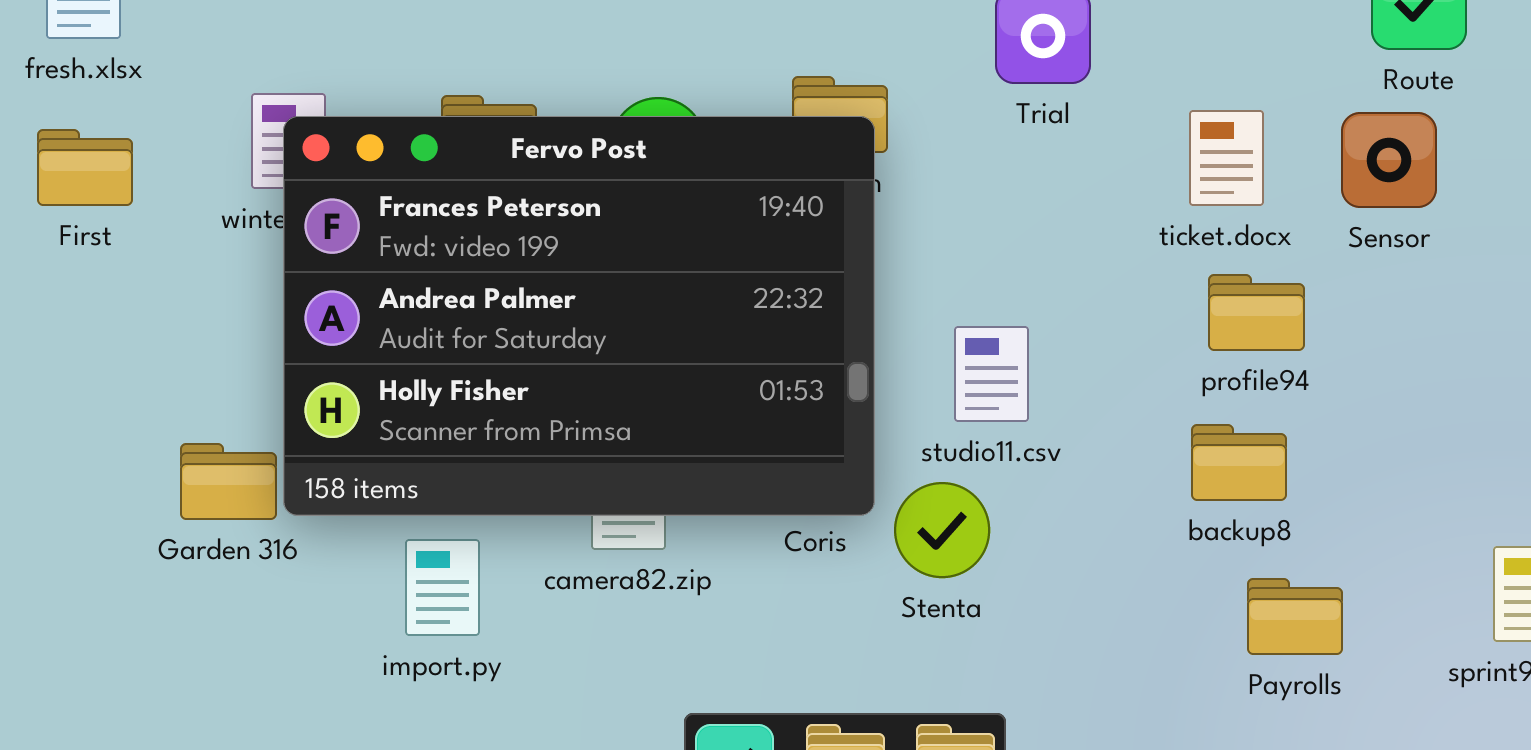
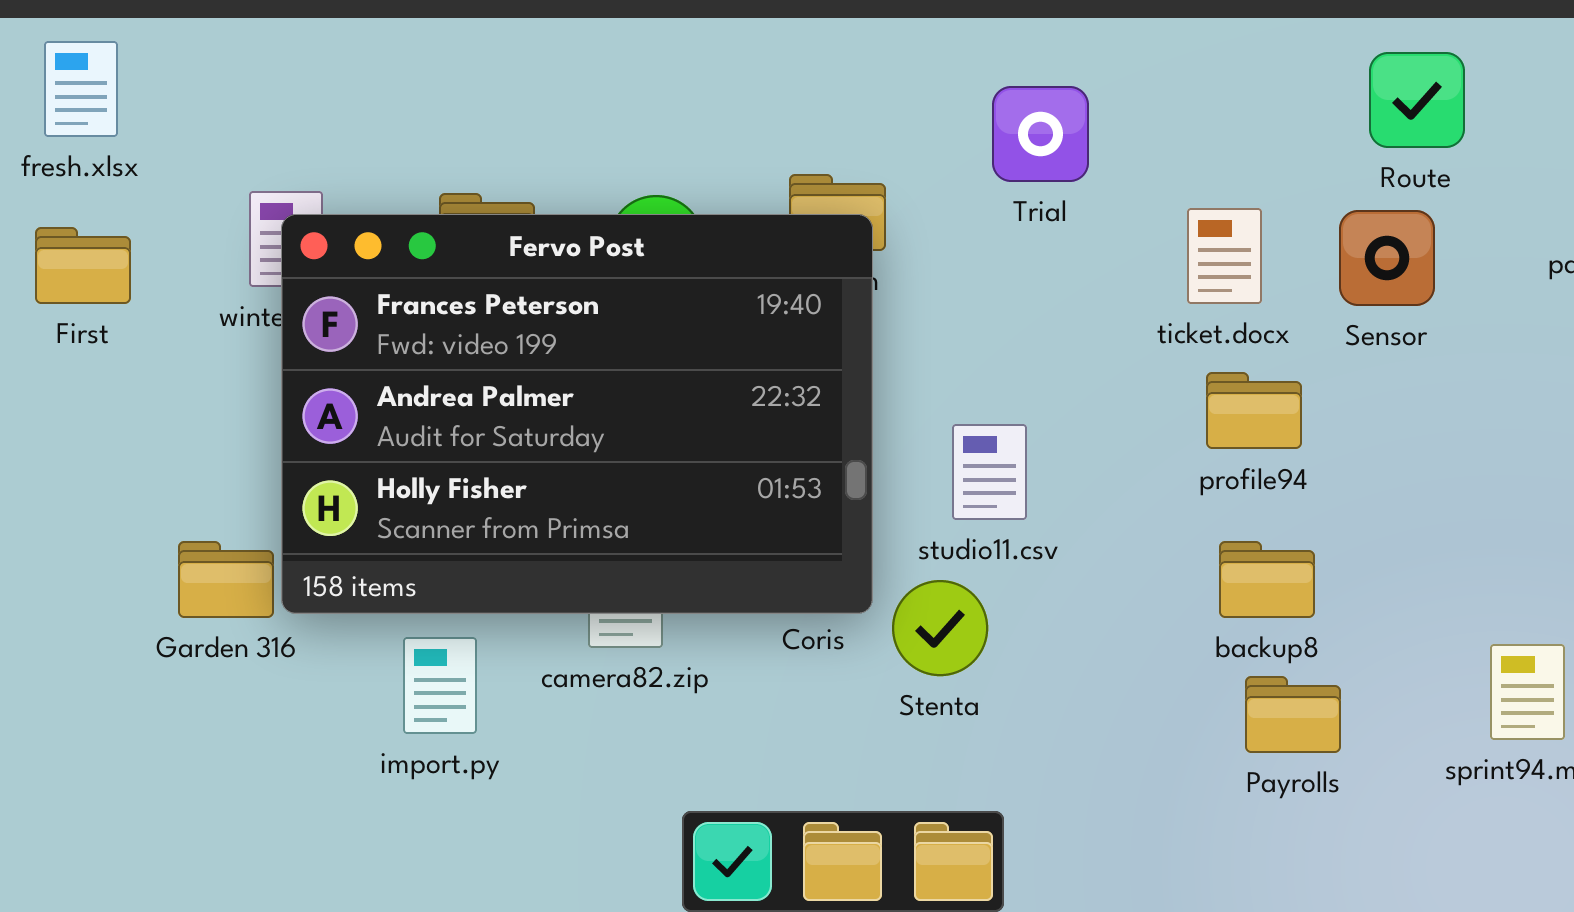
backup8: [1191,424,1287,501] -> [1219,541,1315,618], moved

